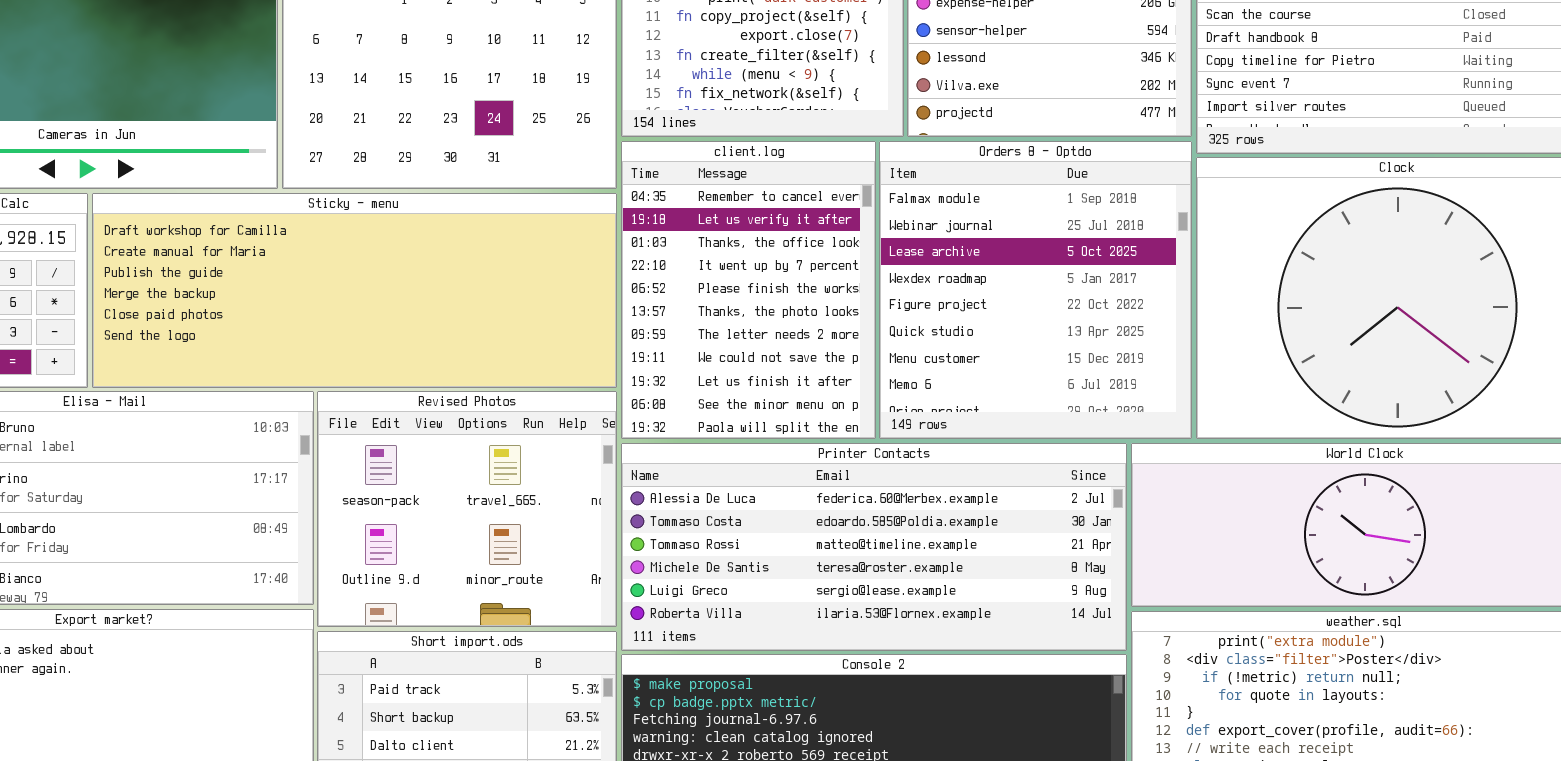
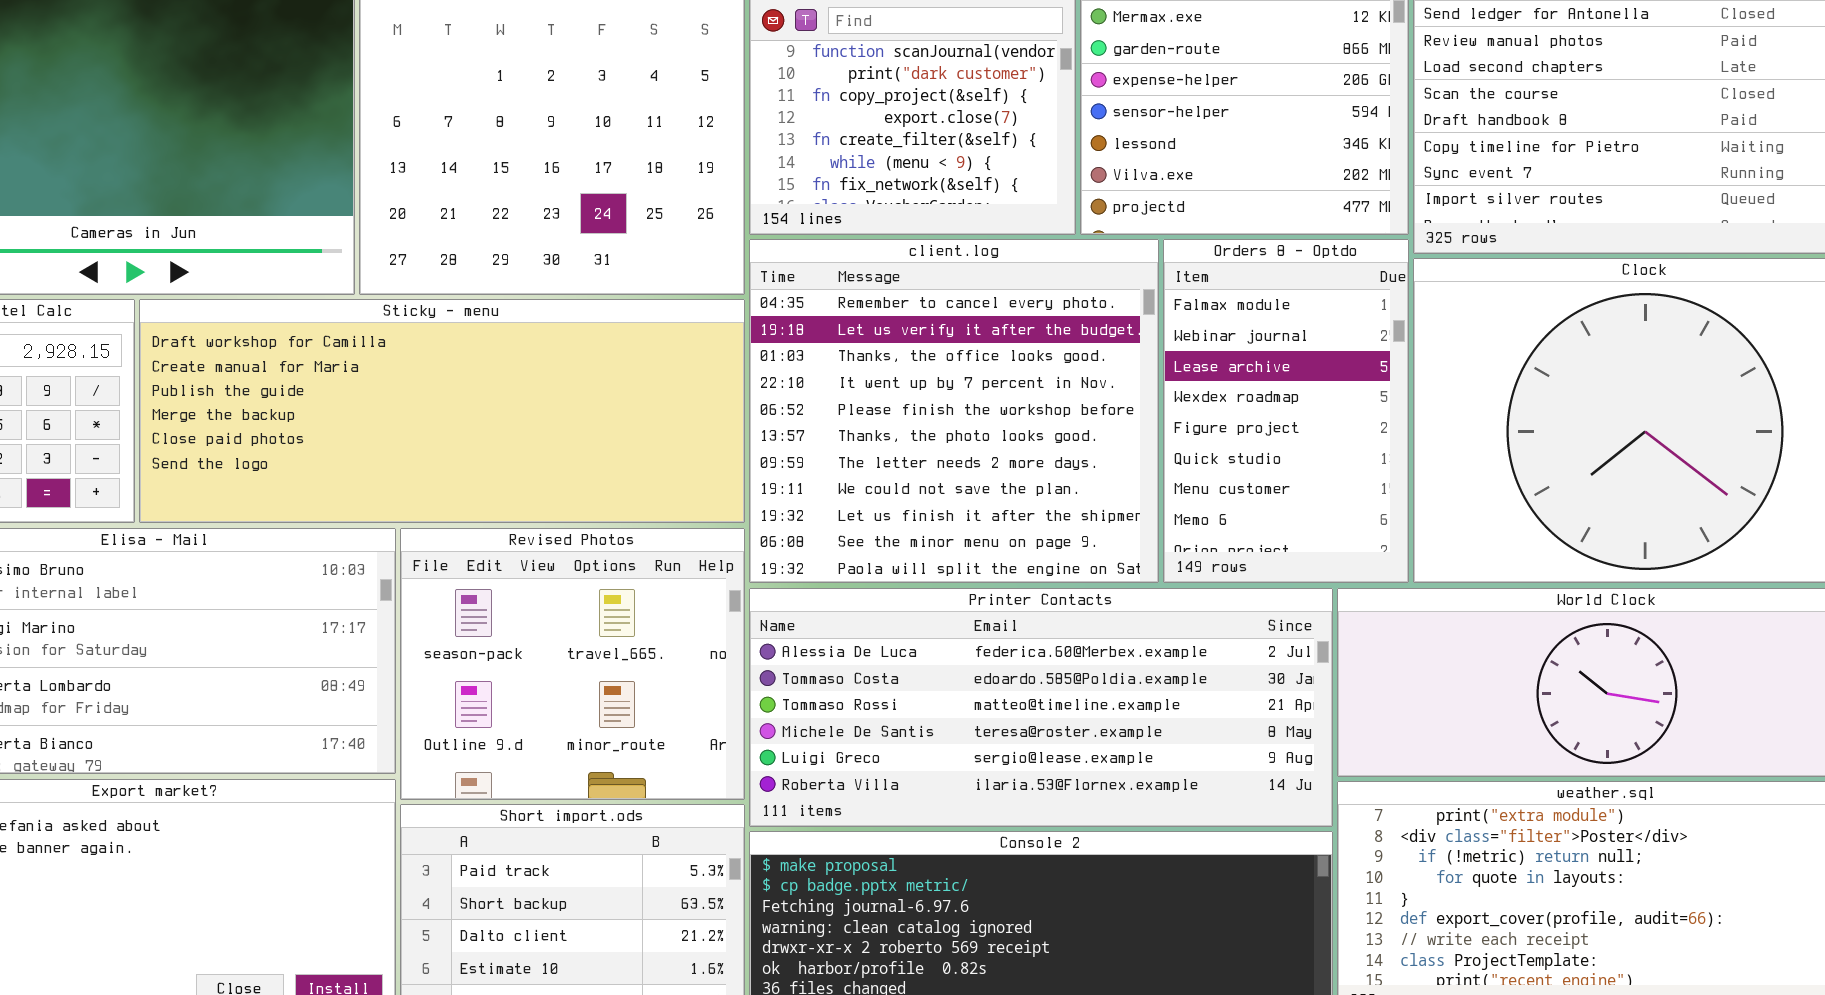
client.log: [621,141,876,439] -> [749,239,1159,583], resized
Orders 8 - Optdo: [879,141,1192,439] -> [1163,239,1409,583], resized

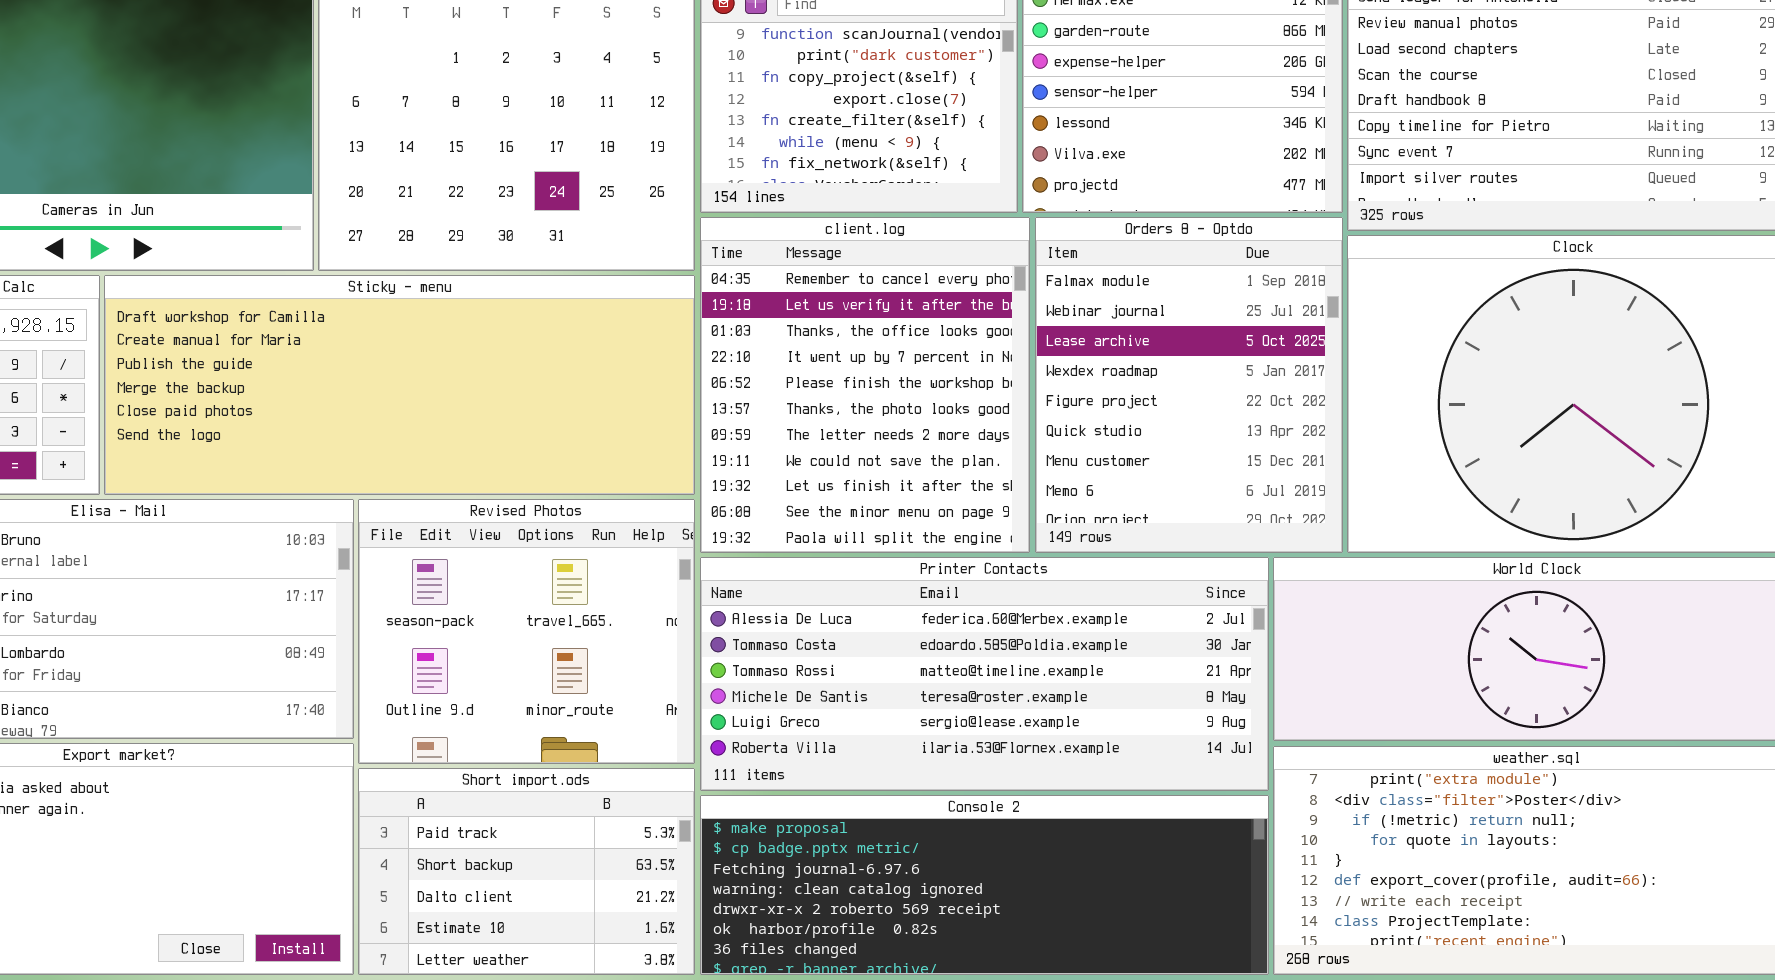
client.log: [749,239,1159,583] -> [700,217,1030,553], resized
Orders 8 - Optdo: [1163,239,1409,583] -> [1035,217,1343,553], resized

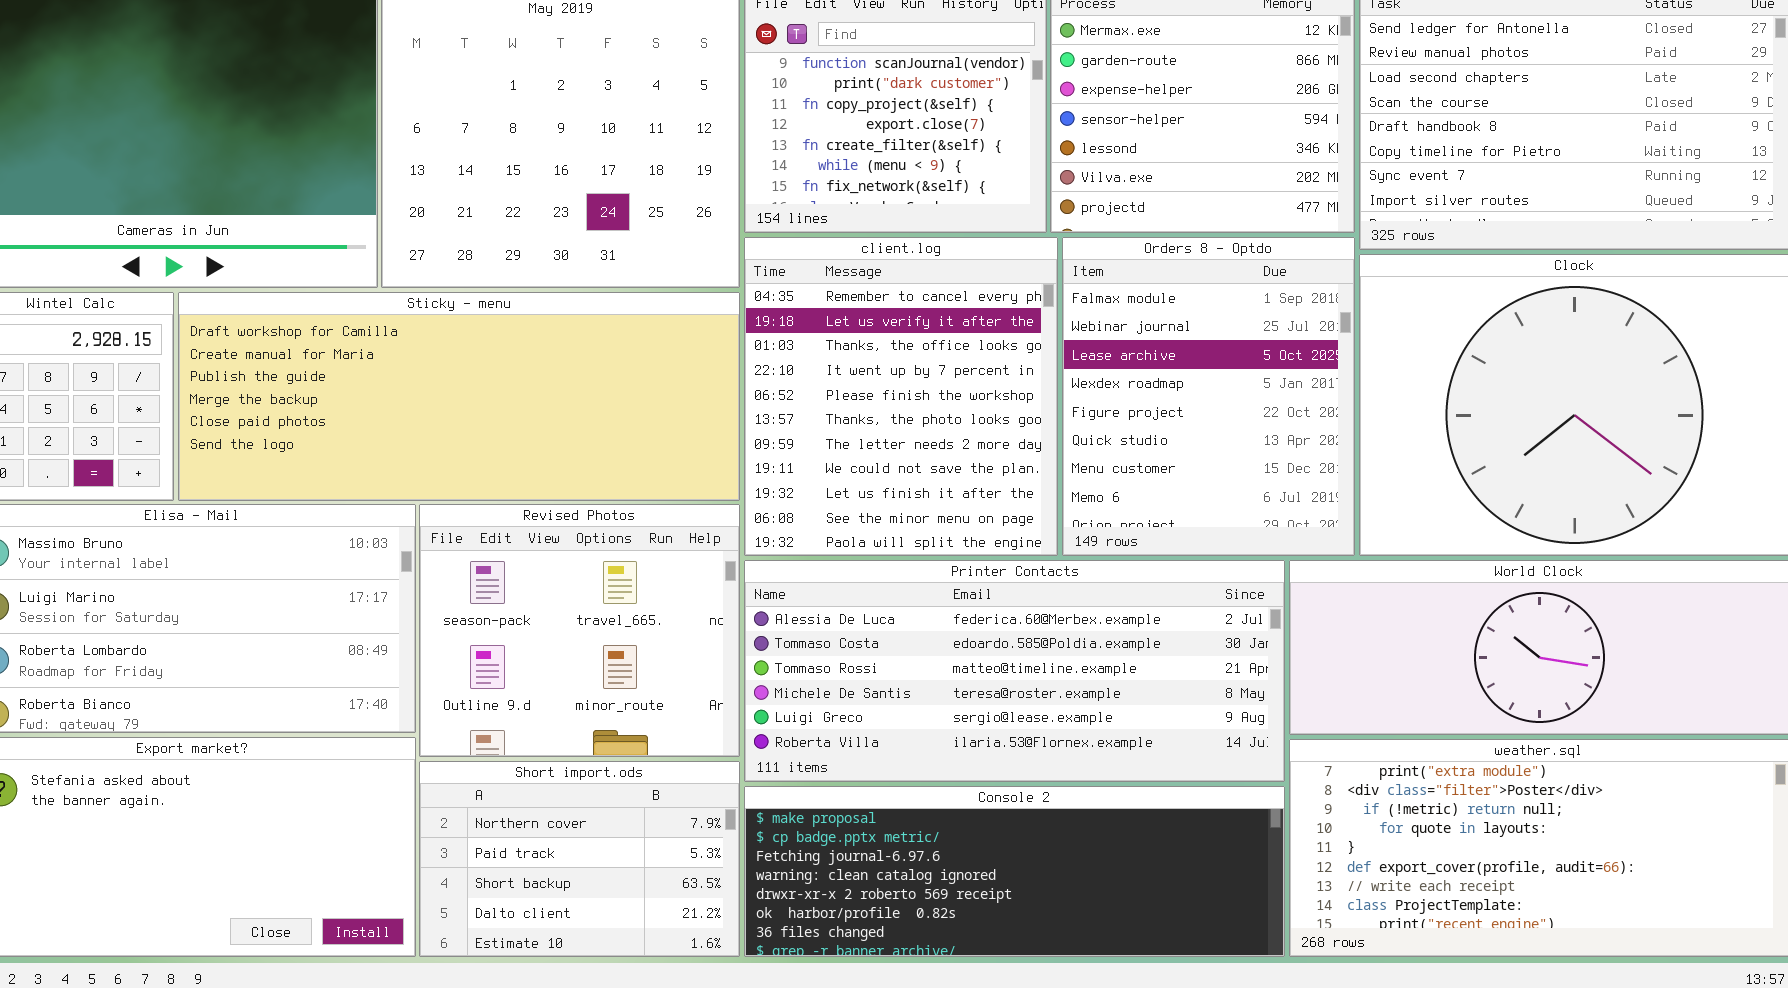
Short import.ods: [358,768,695,975] -> [419,761,740,957], scrolled up 1 row

